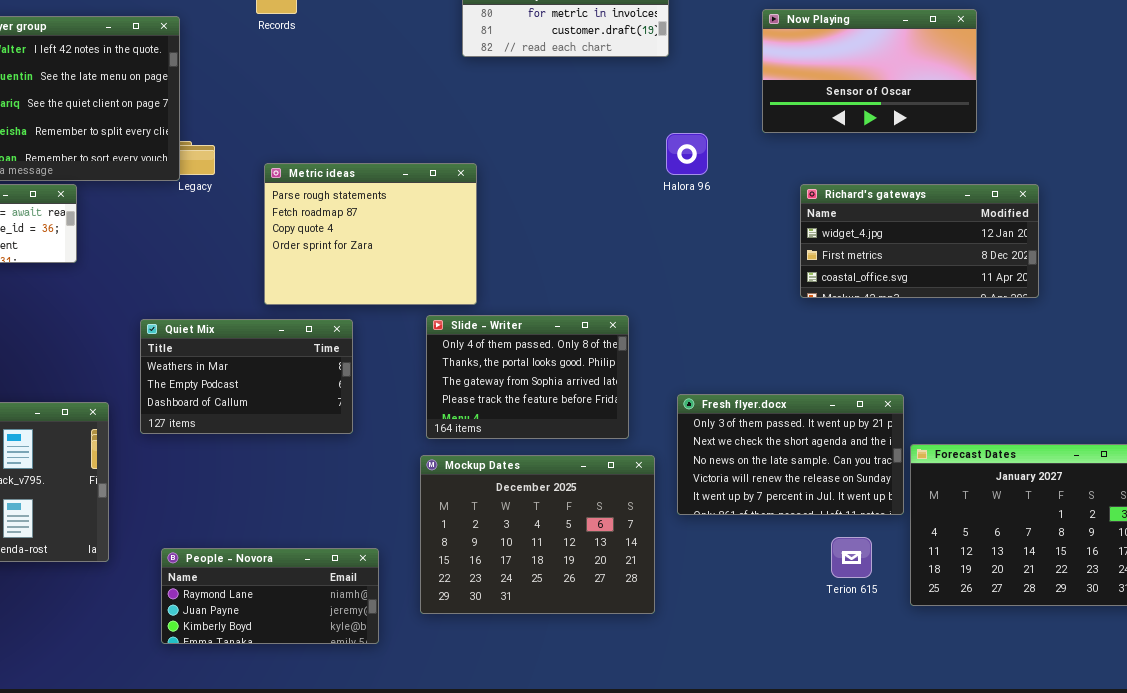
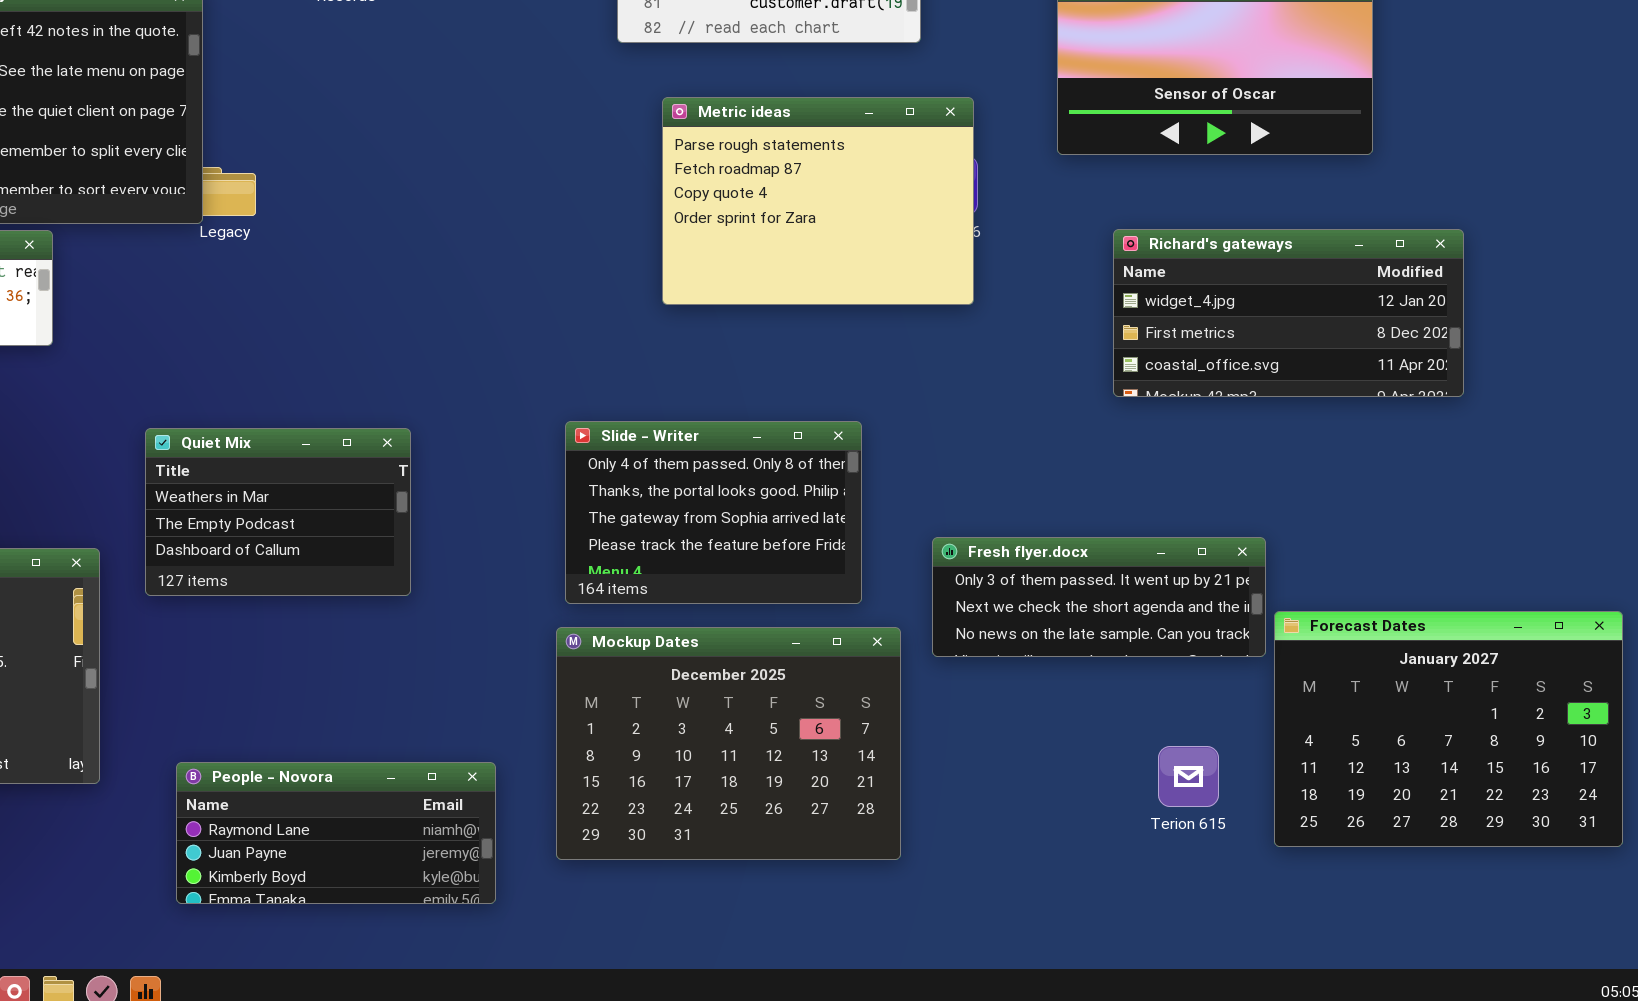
Metric ideas: [264,163,477,305] -> [662,97,974,305], moved
Quiet Mix: [140,319,353,434] -> [145,428,411,596], resized
Fresh flyer.docx: [677,394,904,515] -> [932,537,1266,657], resized

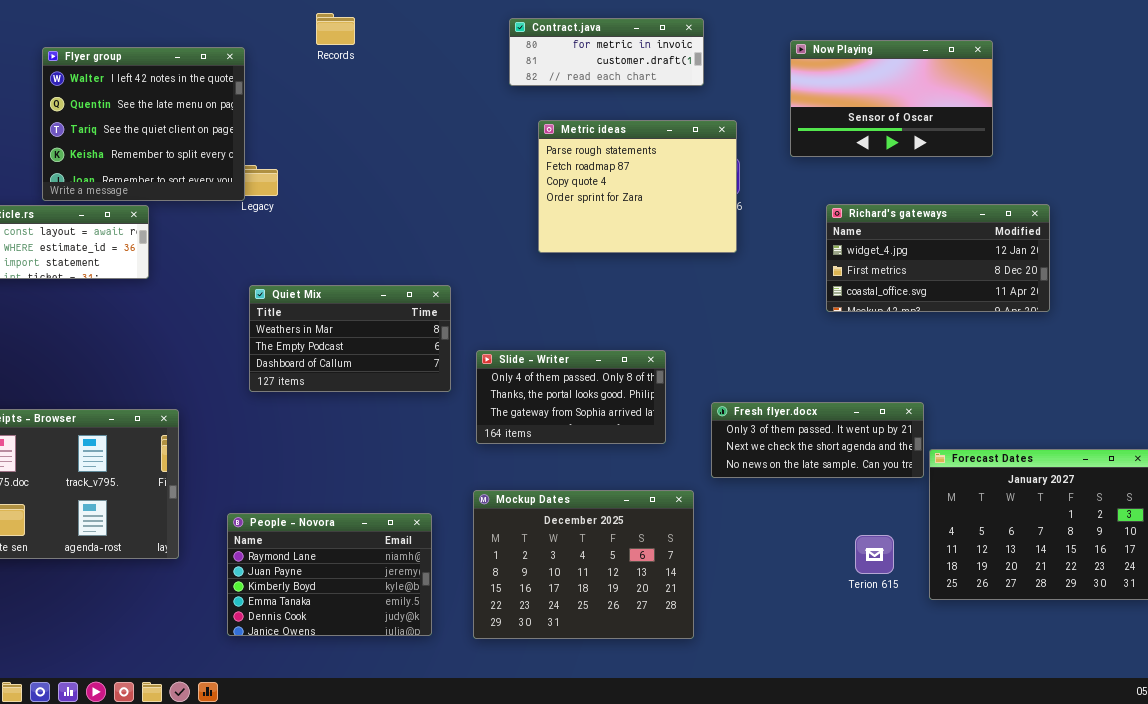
Slide - Writer: [565,421,862,604] -> [476,350,666,444], resized
Quiet Mix: [145,428,411,596] -> [249,285,451,392], moved, resized
Mockup Dates: [556,627,901,860] -> [473,490,694,639], moved
People - Novora: [176,762,496,904] -> [227,513,432,636], resized

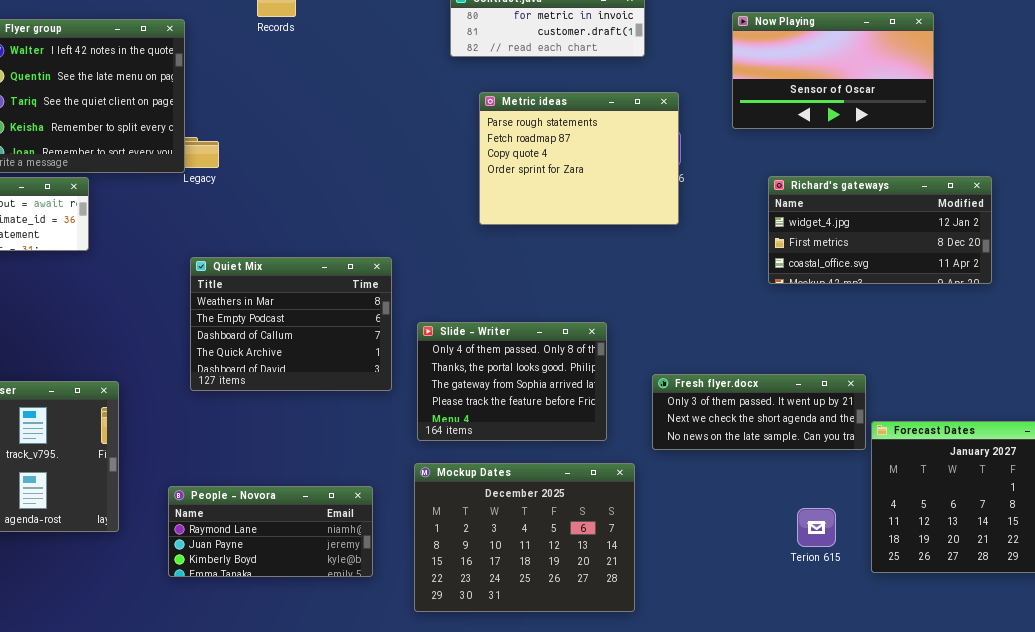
Quiet Mix: [249,285,451,392] -> [190,257,392,391], resized
Slide - Writer: [476,350,666,444] -> [417,322,607,441], resized
People - Novora: [227,513,432,636] -> [168,486,373,577], resized

